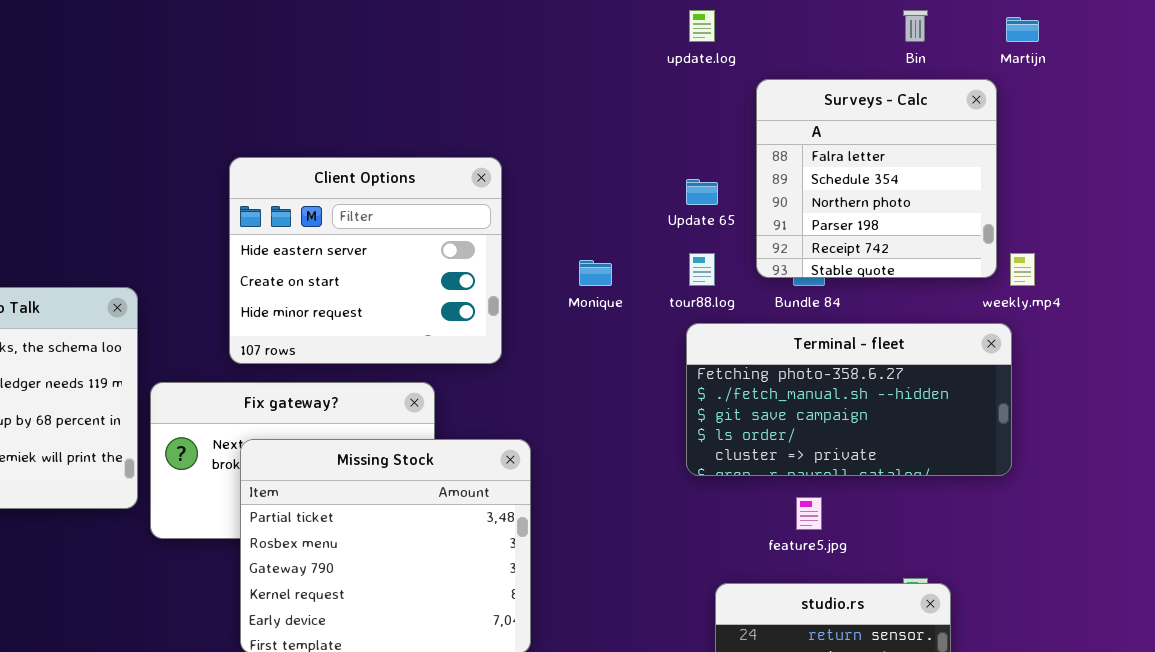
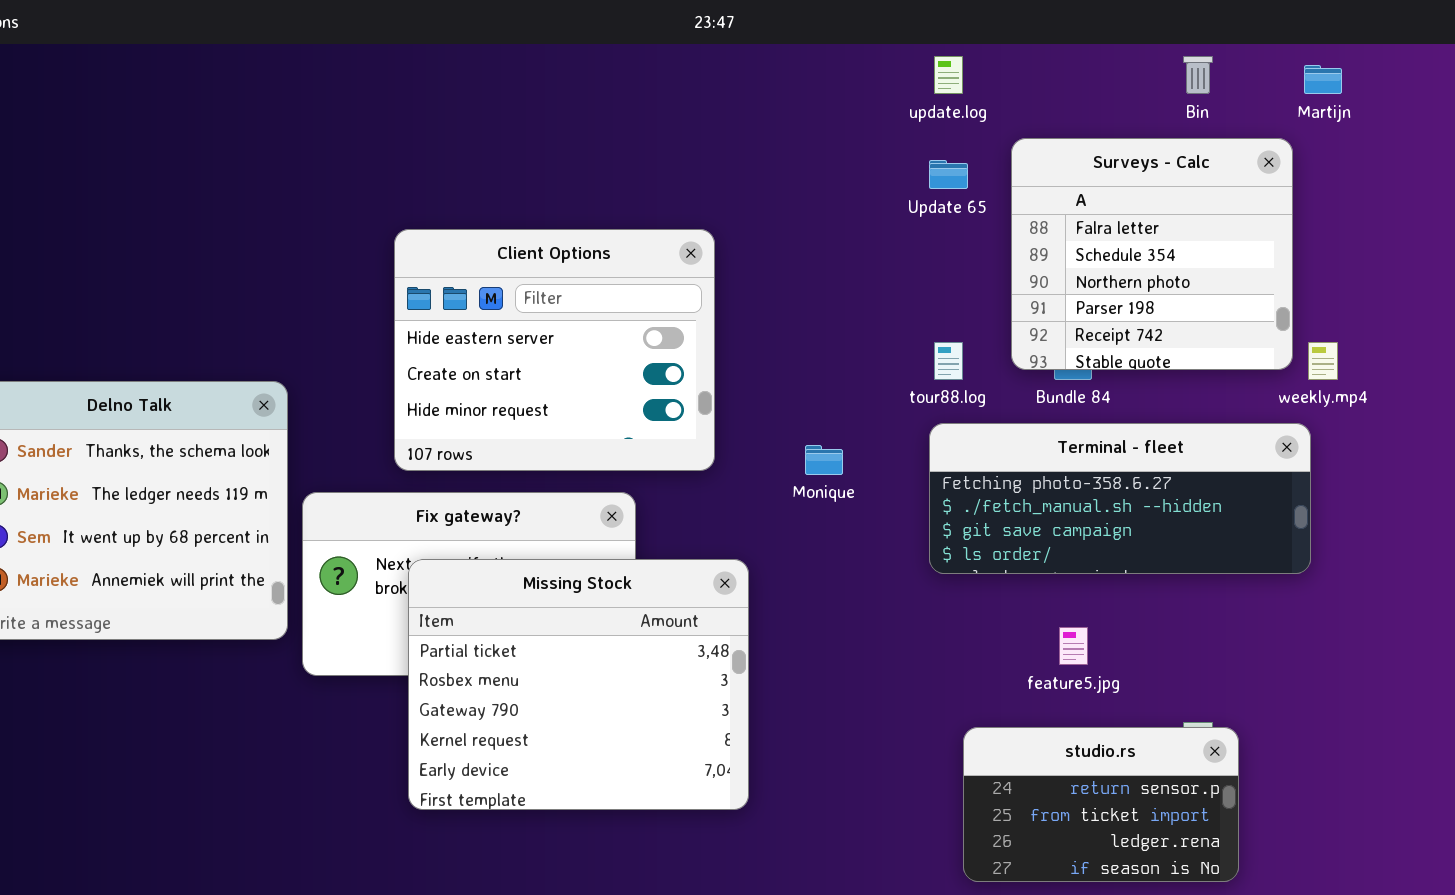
Update 65: [686,179,718,205] -> [929,160,968,189], moved
Monique: [579,260,612,286] -> [805,445,843,475], moved
Terminal - fleet: [686,323,1012,476] -> [929,423,1311,574], resized

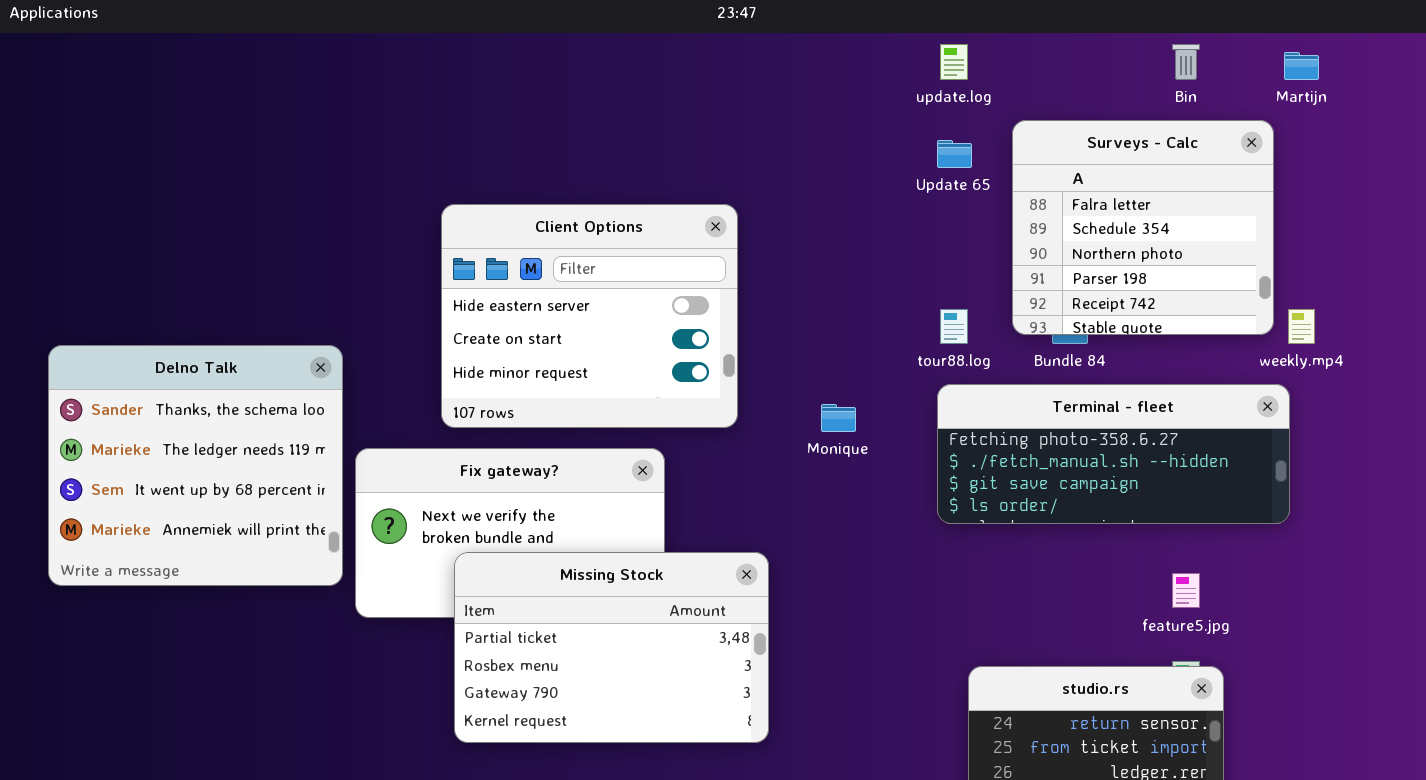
Missing Stock: [408,559,749,810] -> [454,552,769,743], resized
feature5.jpg: [1059,627,1088,665] -> [1172,573,1200,608], moved

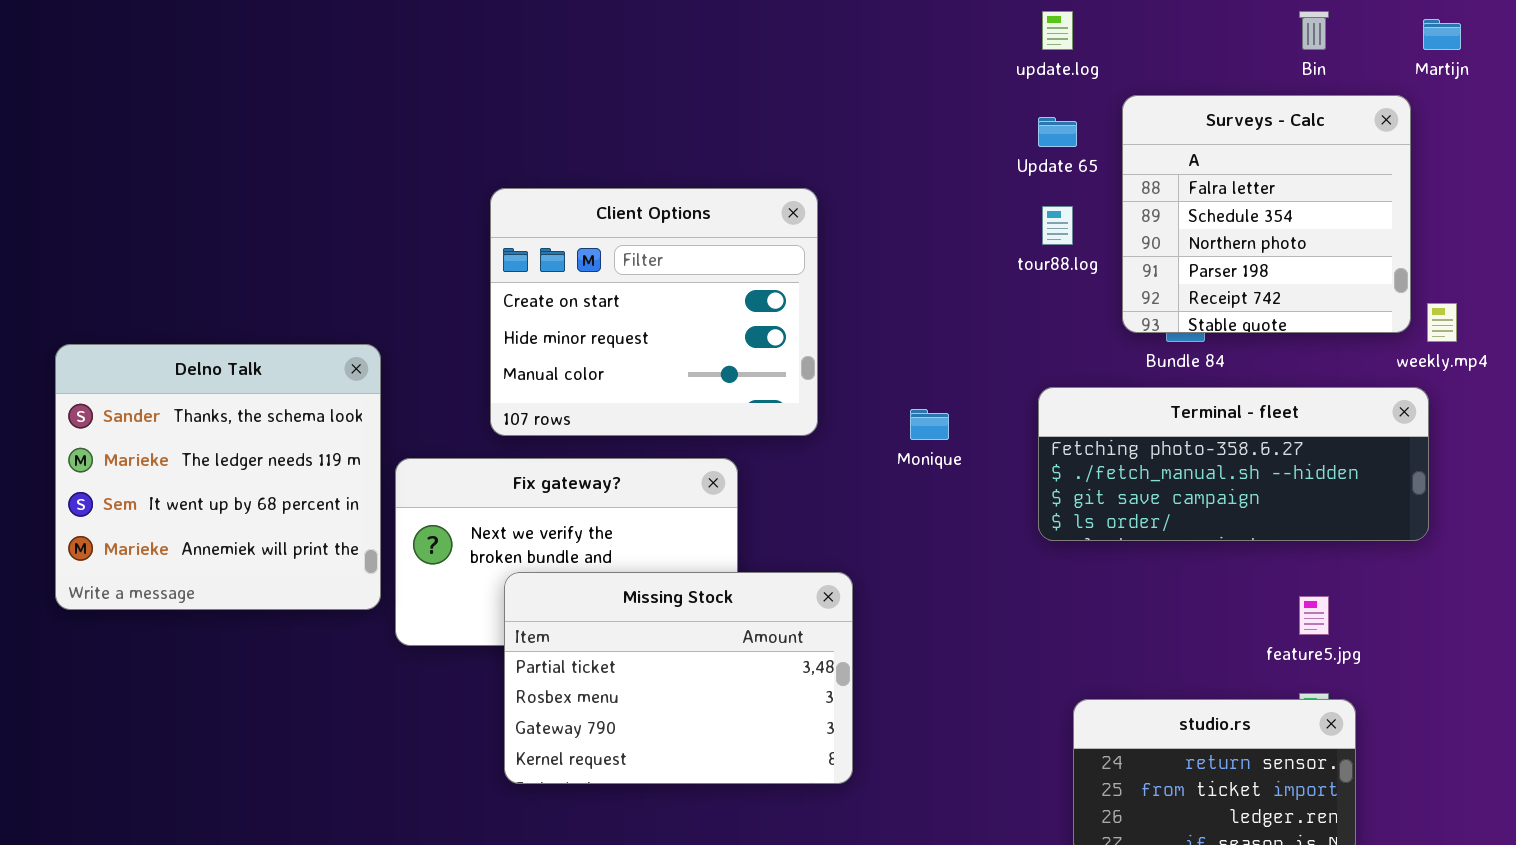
Client Options: [441,204,738,428] -> [490,188,818,436], scrolled down 1 row
tour88.log: [940,309,968,344] -> [1042,206,1073,245], moved

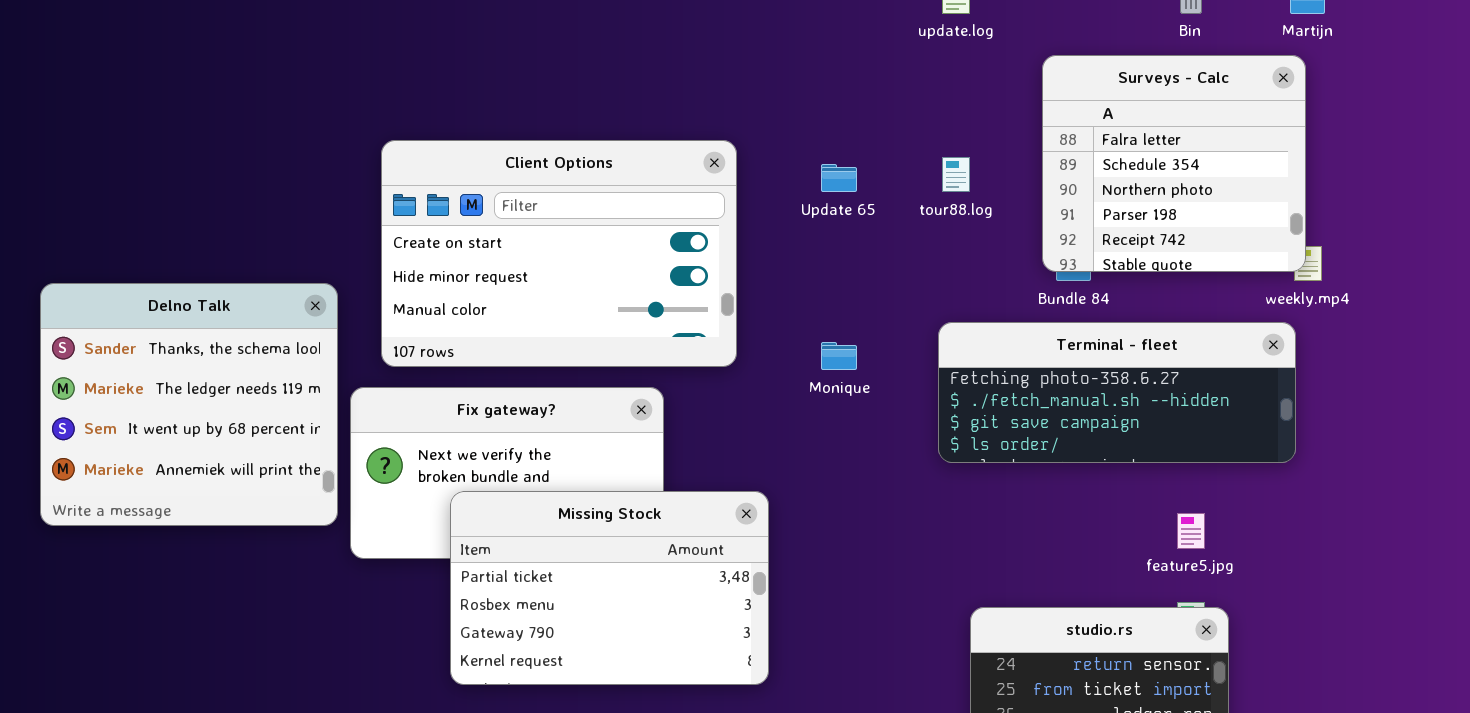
Surveys - Calc: [1122,95,1411,333] -> [1042,55,1306,272], moved
Update 65: [1038,117,1077,147] -> [821,164,857,192], moved
Client Options: [490,188,818,436] -> [381,140,737,367], resized

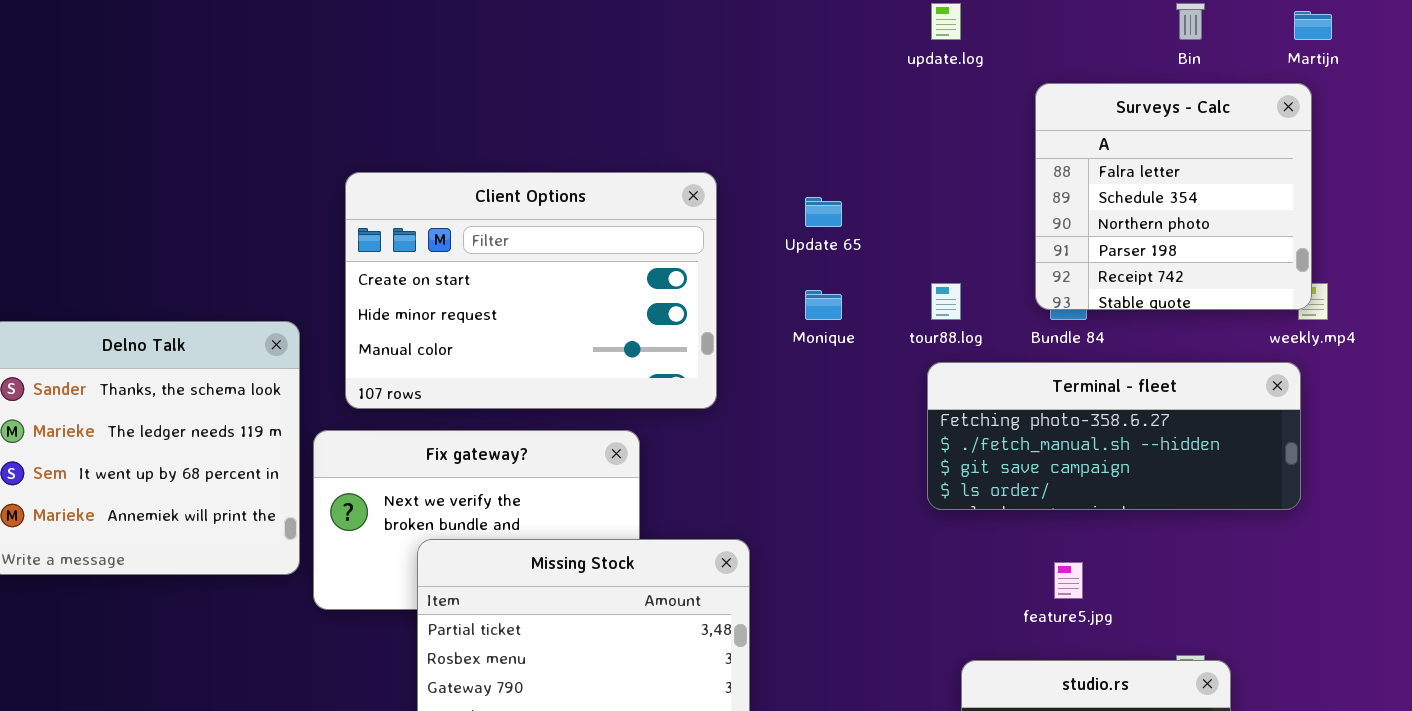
tour88.log: [942,157,970,192] -> [931,283,961,320], moved
Monique: [821,342,857,370] -> [805,290,842,320], moved
feature5.jpg: [1177,513,1205,549] -> [1054,562,1083,599], moved

